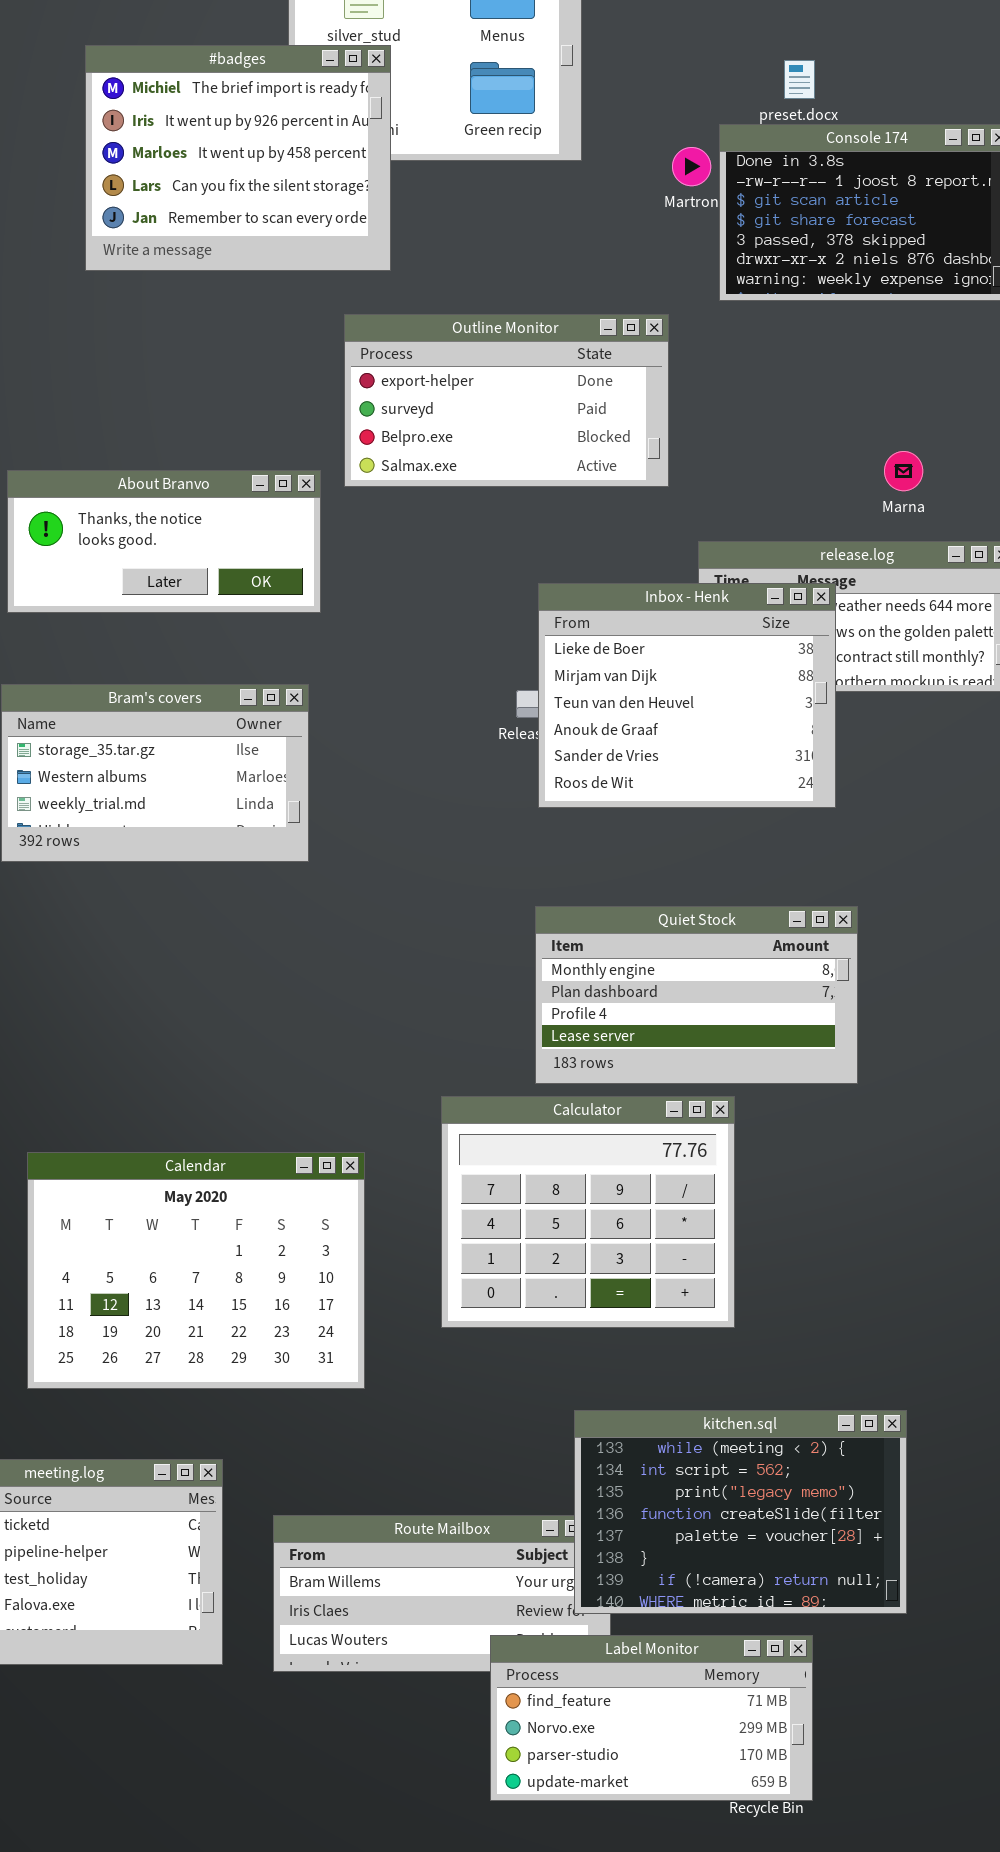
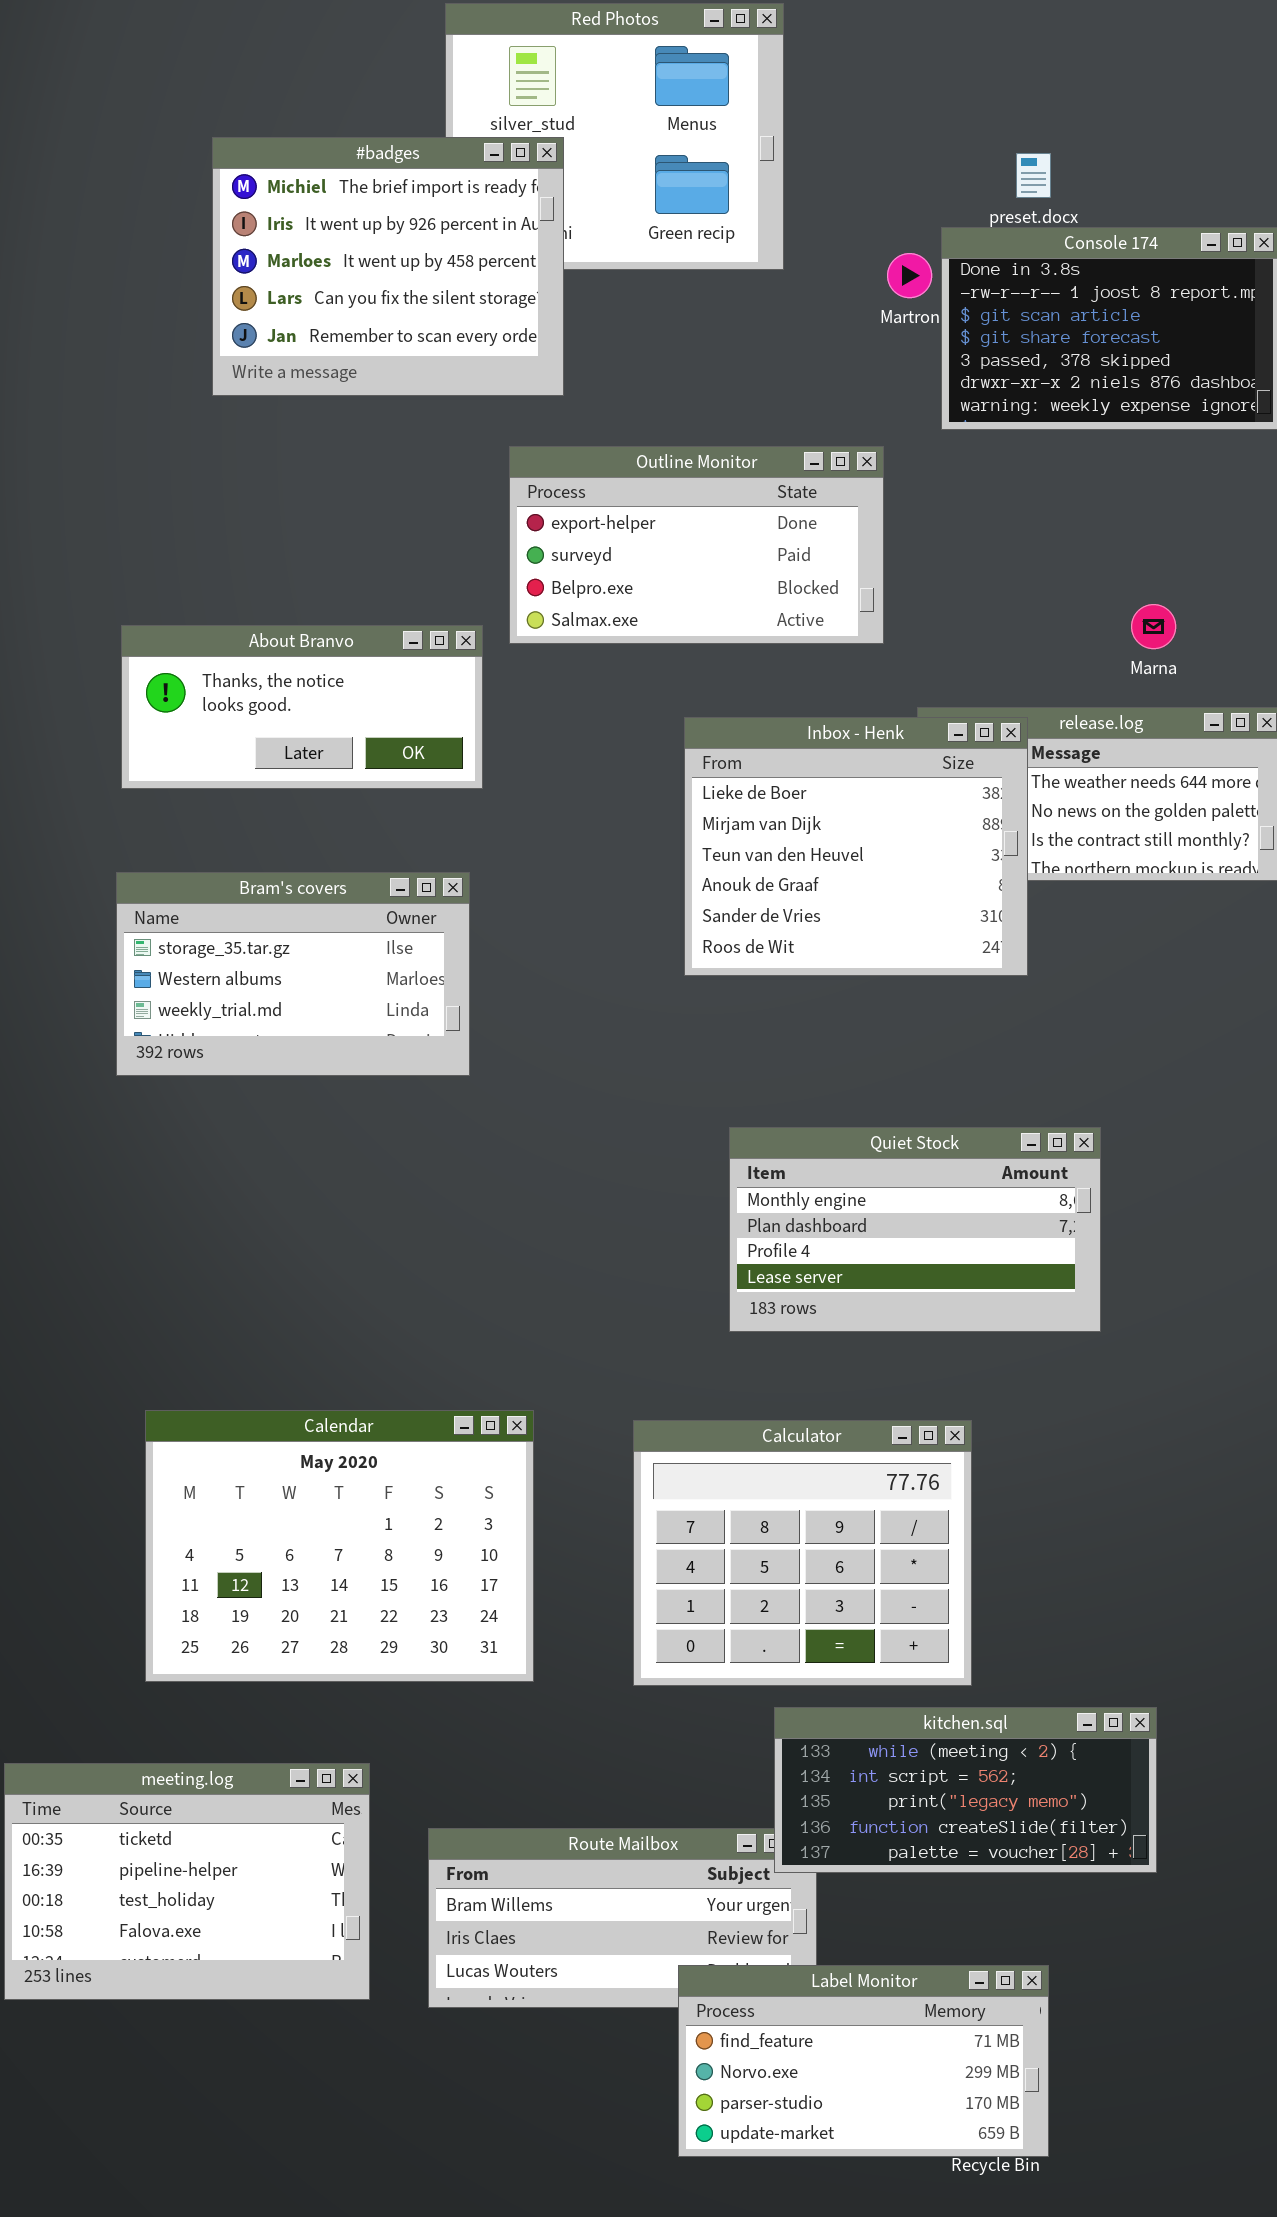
Inbox - Henk: [538,583,836,808] -> [684,717,1028,976], moved
Calculator: [441,1096,735,1328] -> [633,1420,972,1686], moved
kitchen.sql: [574,1410,907,1614] -> [774,1707,1157,1873], resized

